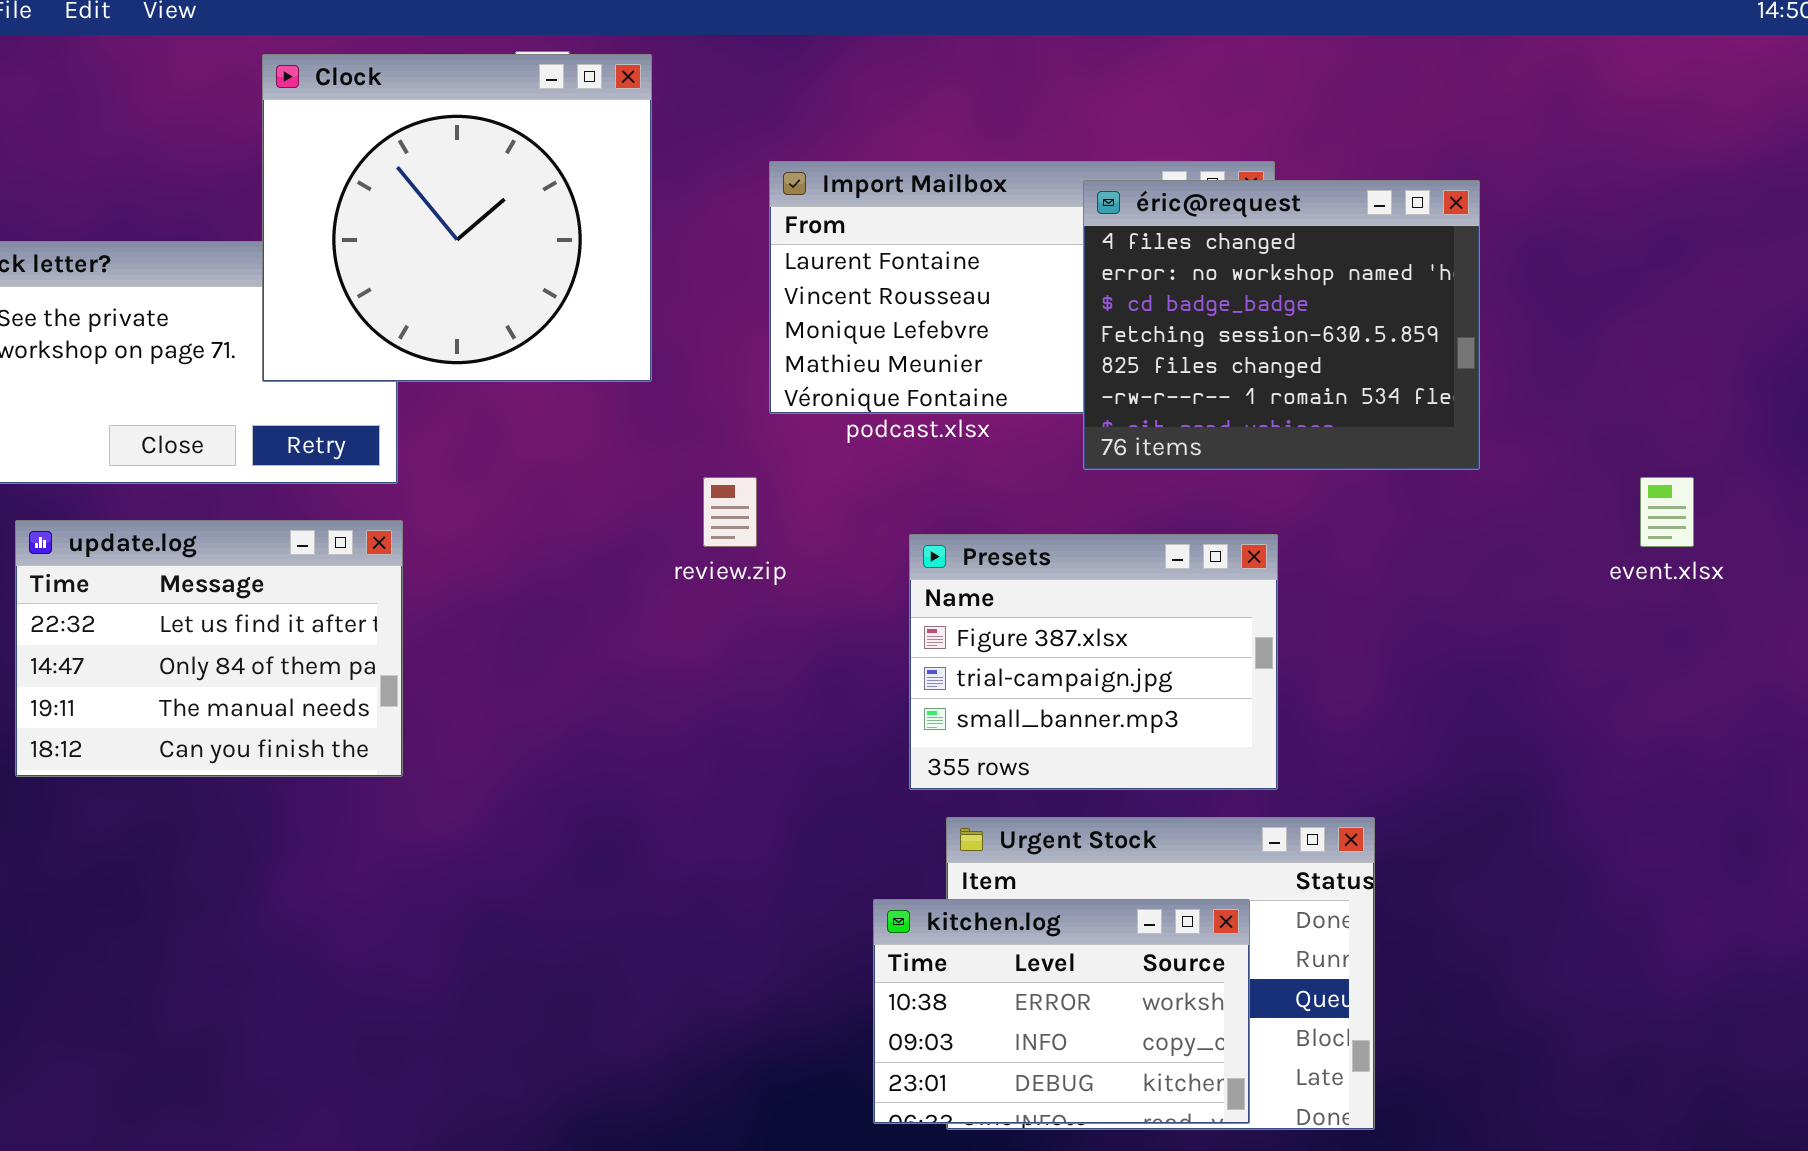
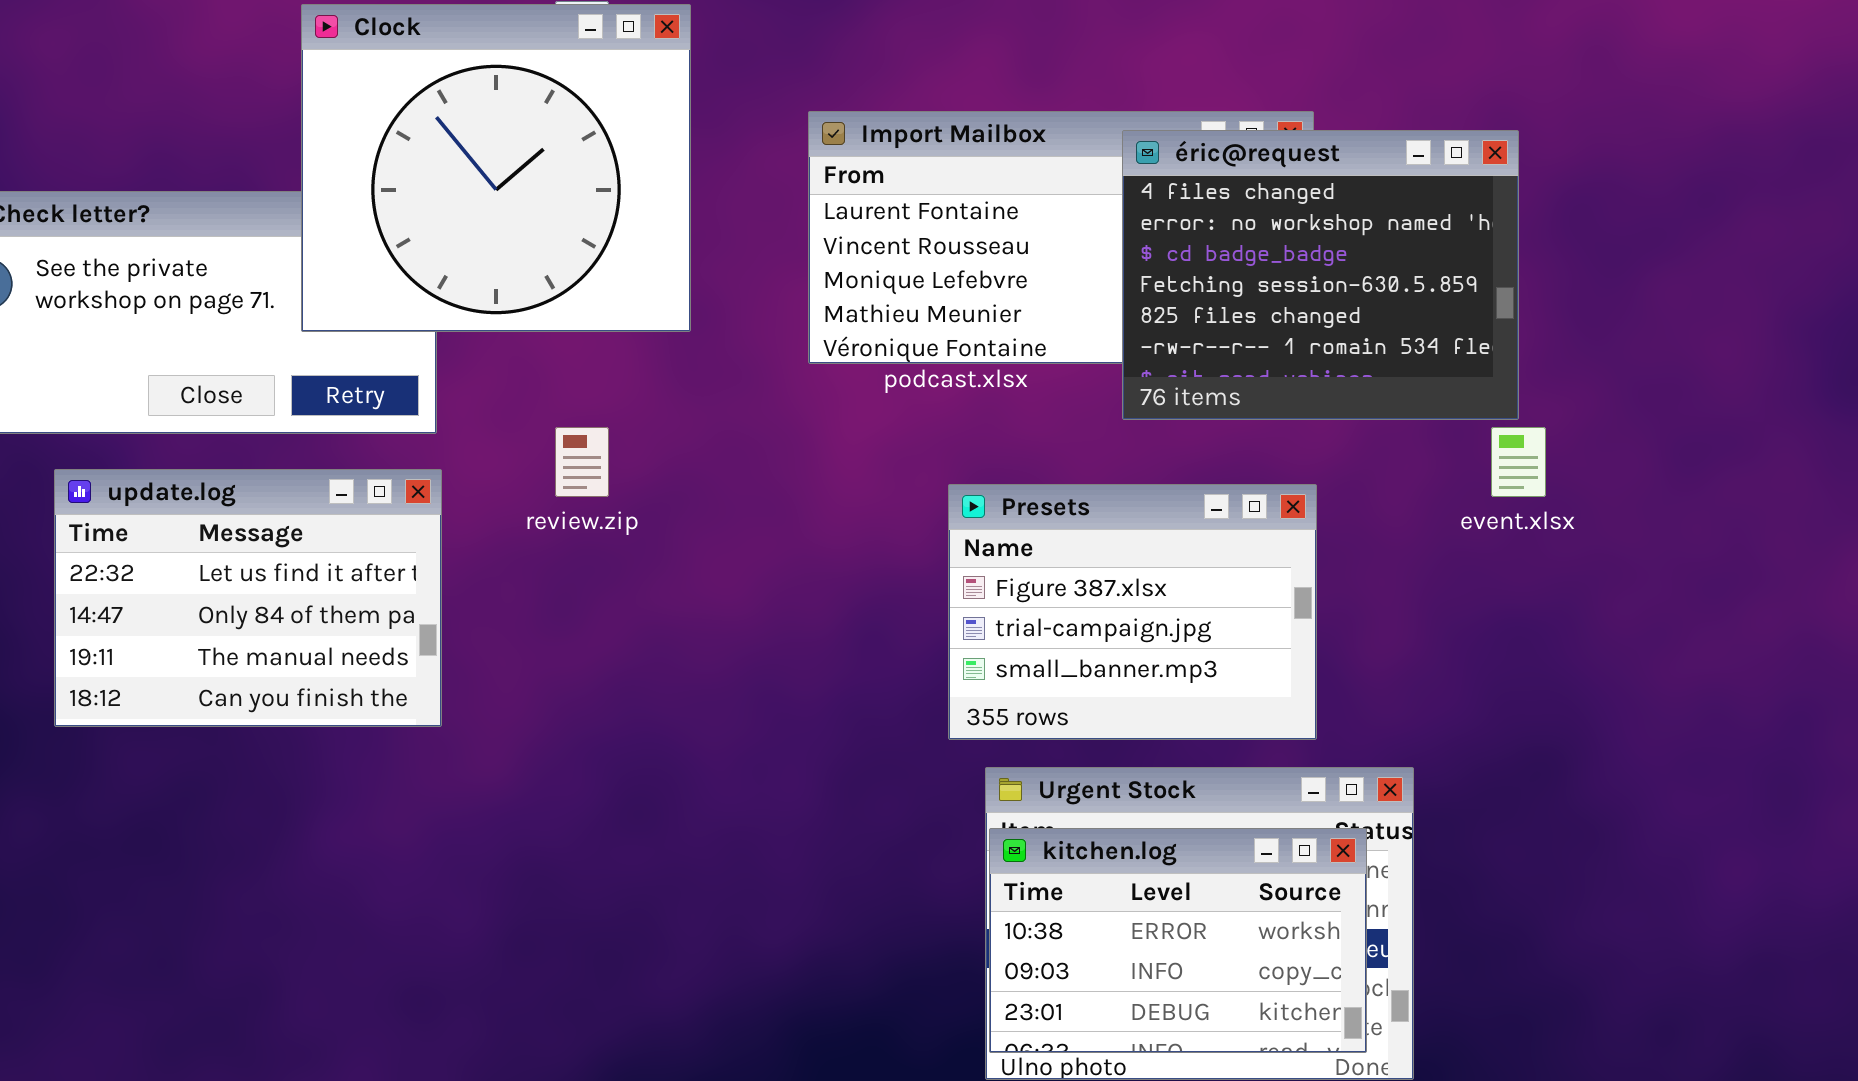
review.zip: [703,477,757,547] -> [555,427,609,497], moved
event.xlsx: [1640,477,1694,547] -> [1491,427,1546,497], moved
kitchen.log: [873,899,1250,1124] -> [989,828,1367,1053], moved

